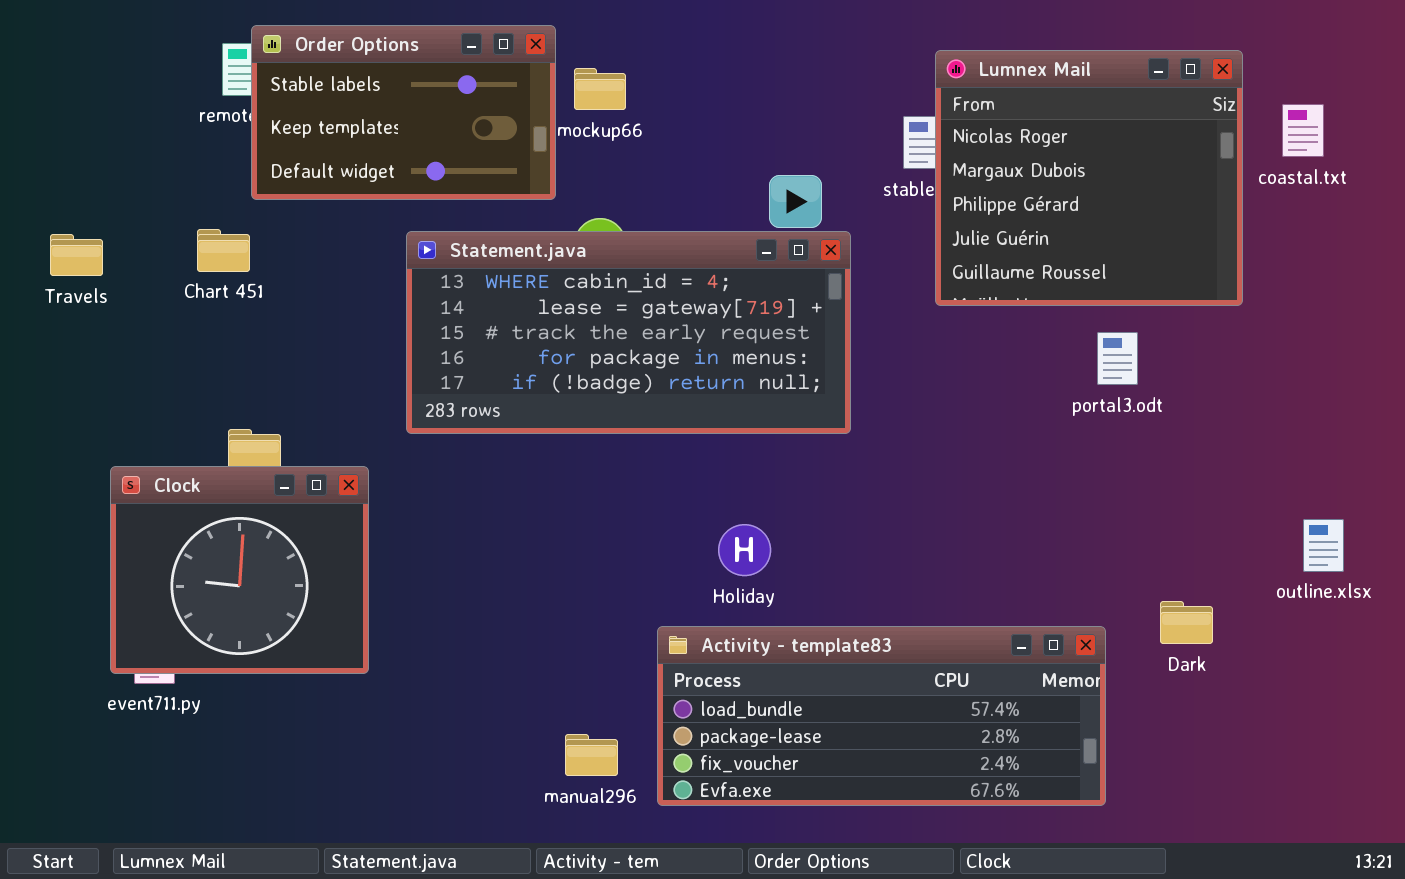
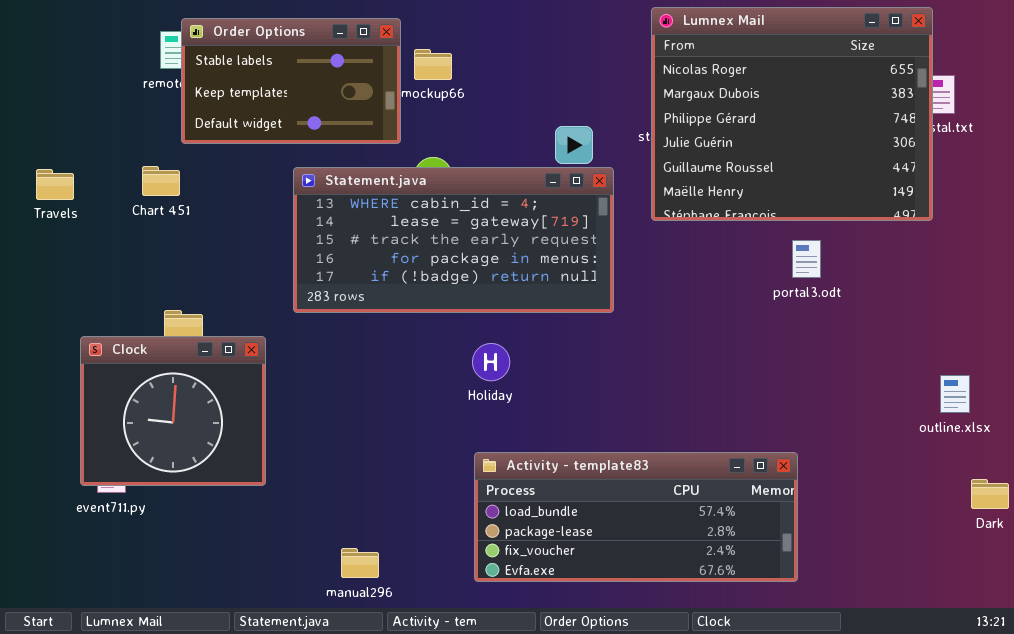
Lumnex Mail: [935,50,1243,306] -> [651,7,933,221], moved, resized
Holiday: [718,524,771,576] -> [472,343,510,381], moved
Dark: [1160,601,1213,644] -> [971,479,1009,509], moved
manual296: [565,734,618,776] -> [341,548,379,578], moved

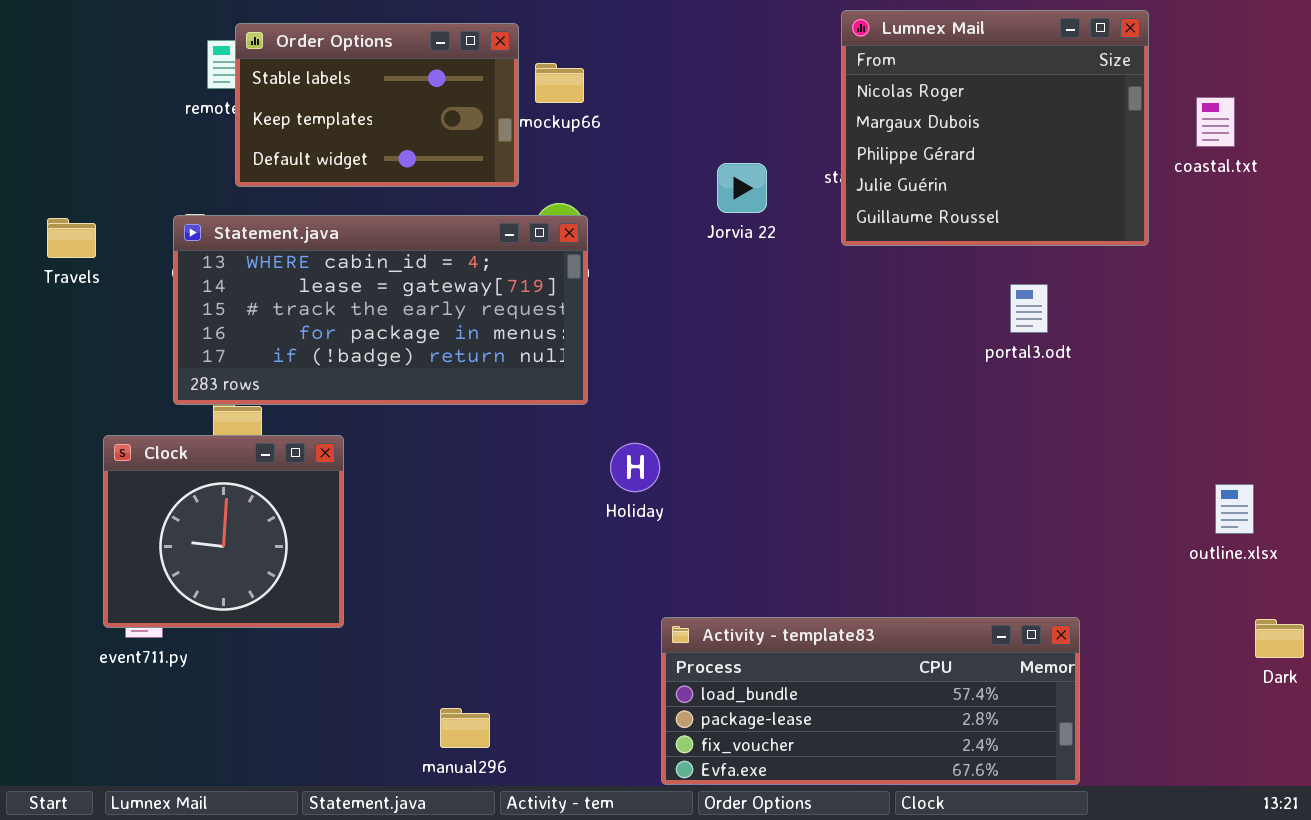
Lumnex Mail: [651,7,933,221] -> [841,10,1149,246], resized
Statement.java: [293,167,614,313] -> [173,215,588,405], moved
portal3.odt: [792,240,821,278] -> [1010,284,1048,333], moved
Activity - template83: [474,452,798,582] -> [661,617,1080,785], moved

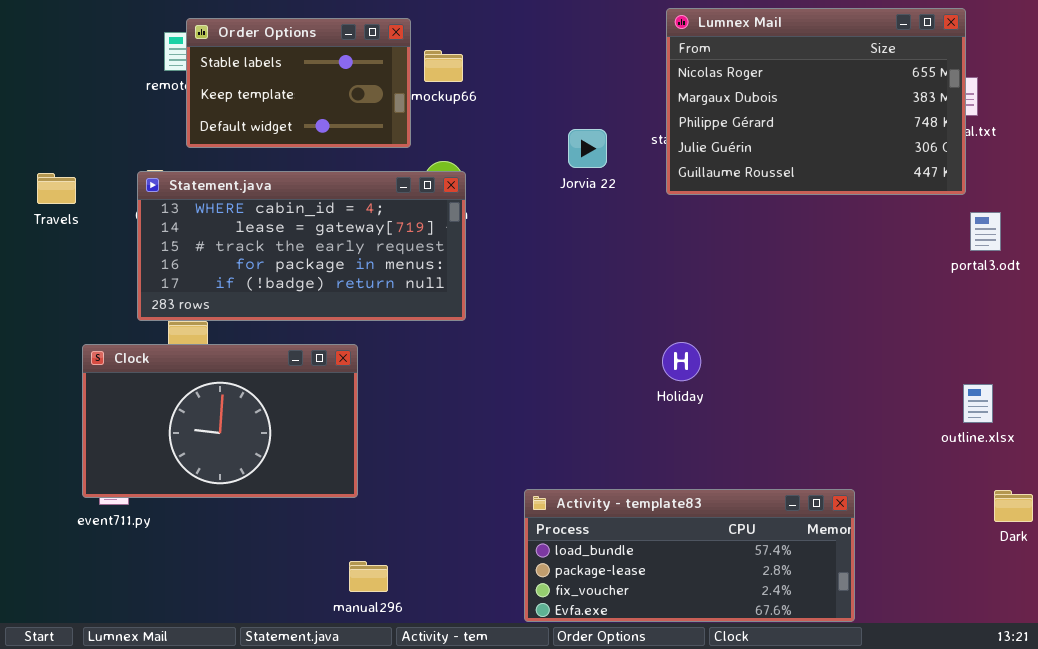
Lumnex Mail: [841,10,1149,246] -> [666,8,966,195], resized
portal3.odt: [1010,284,1048,333] -> [970,212,1001,251], moved
Clock: [103,435,344,628] -> [82,344,358,498], resized
Holiday: [610,443,660,492] -> [662,342,701,381], moved

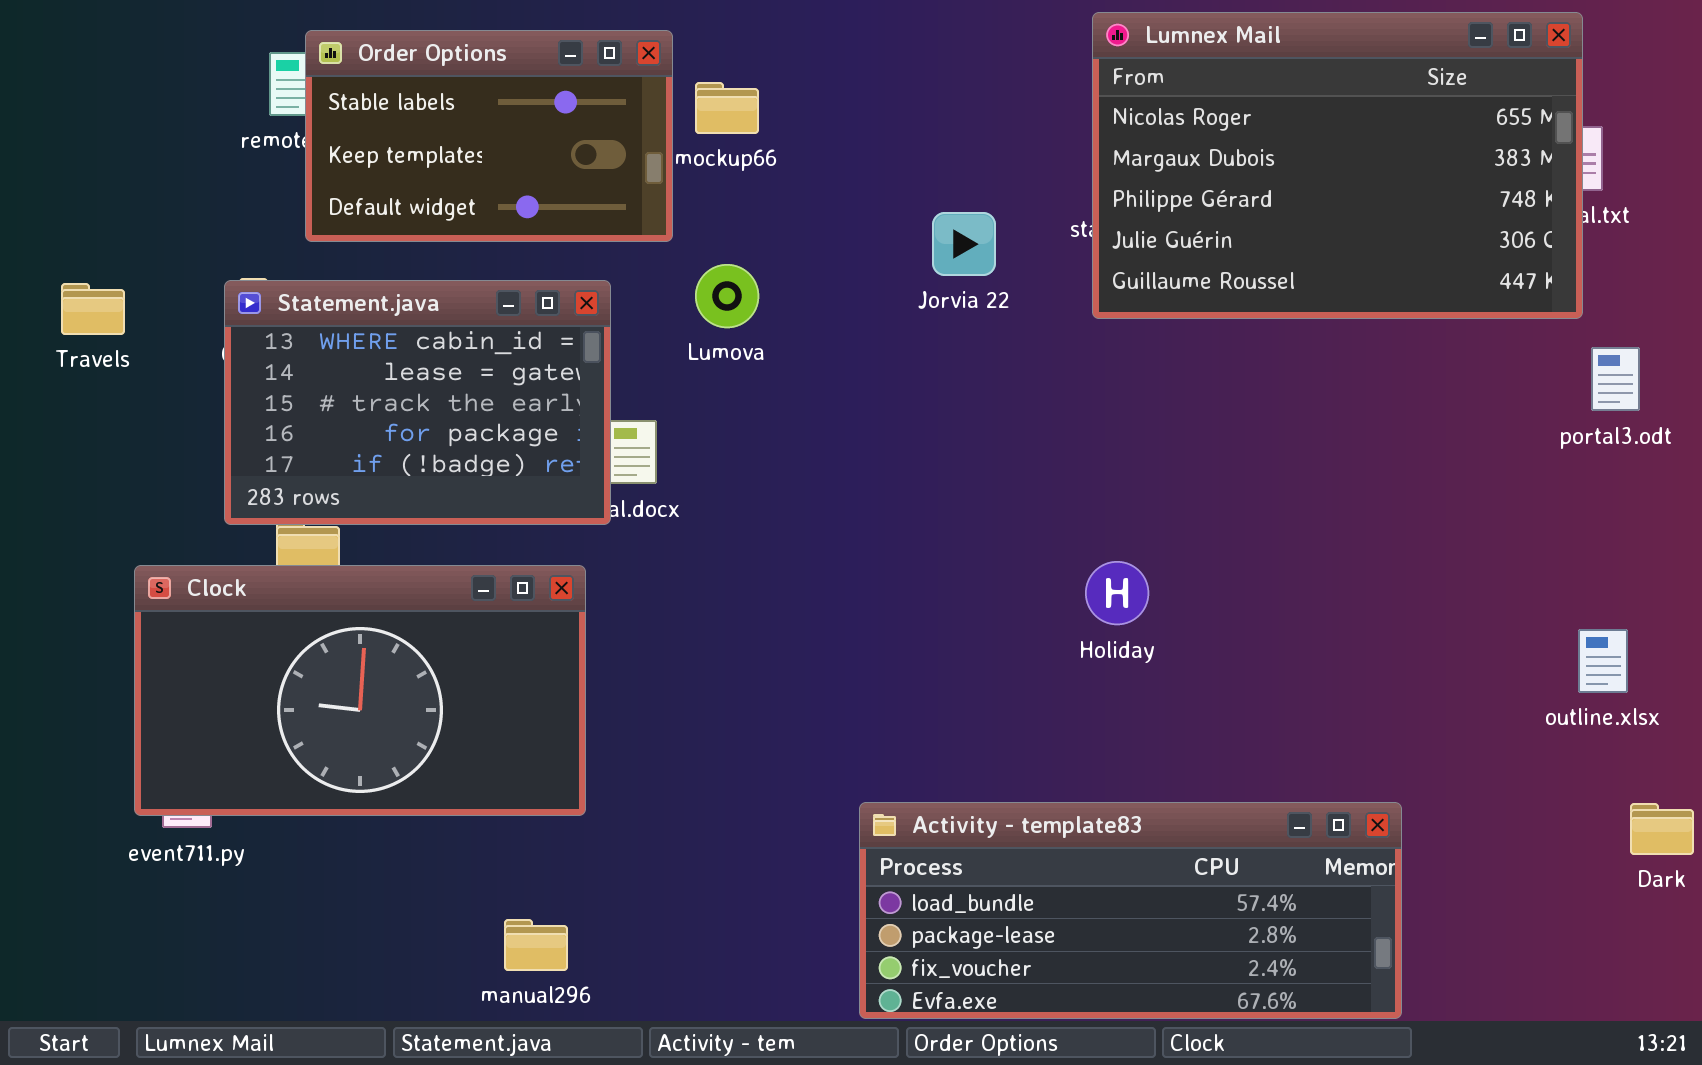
Statement.java: [137,171,466,321] -> [224,280,611,525], resized
manual296: [349,561,388,592] -> [504,919,568,971], moved

